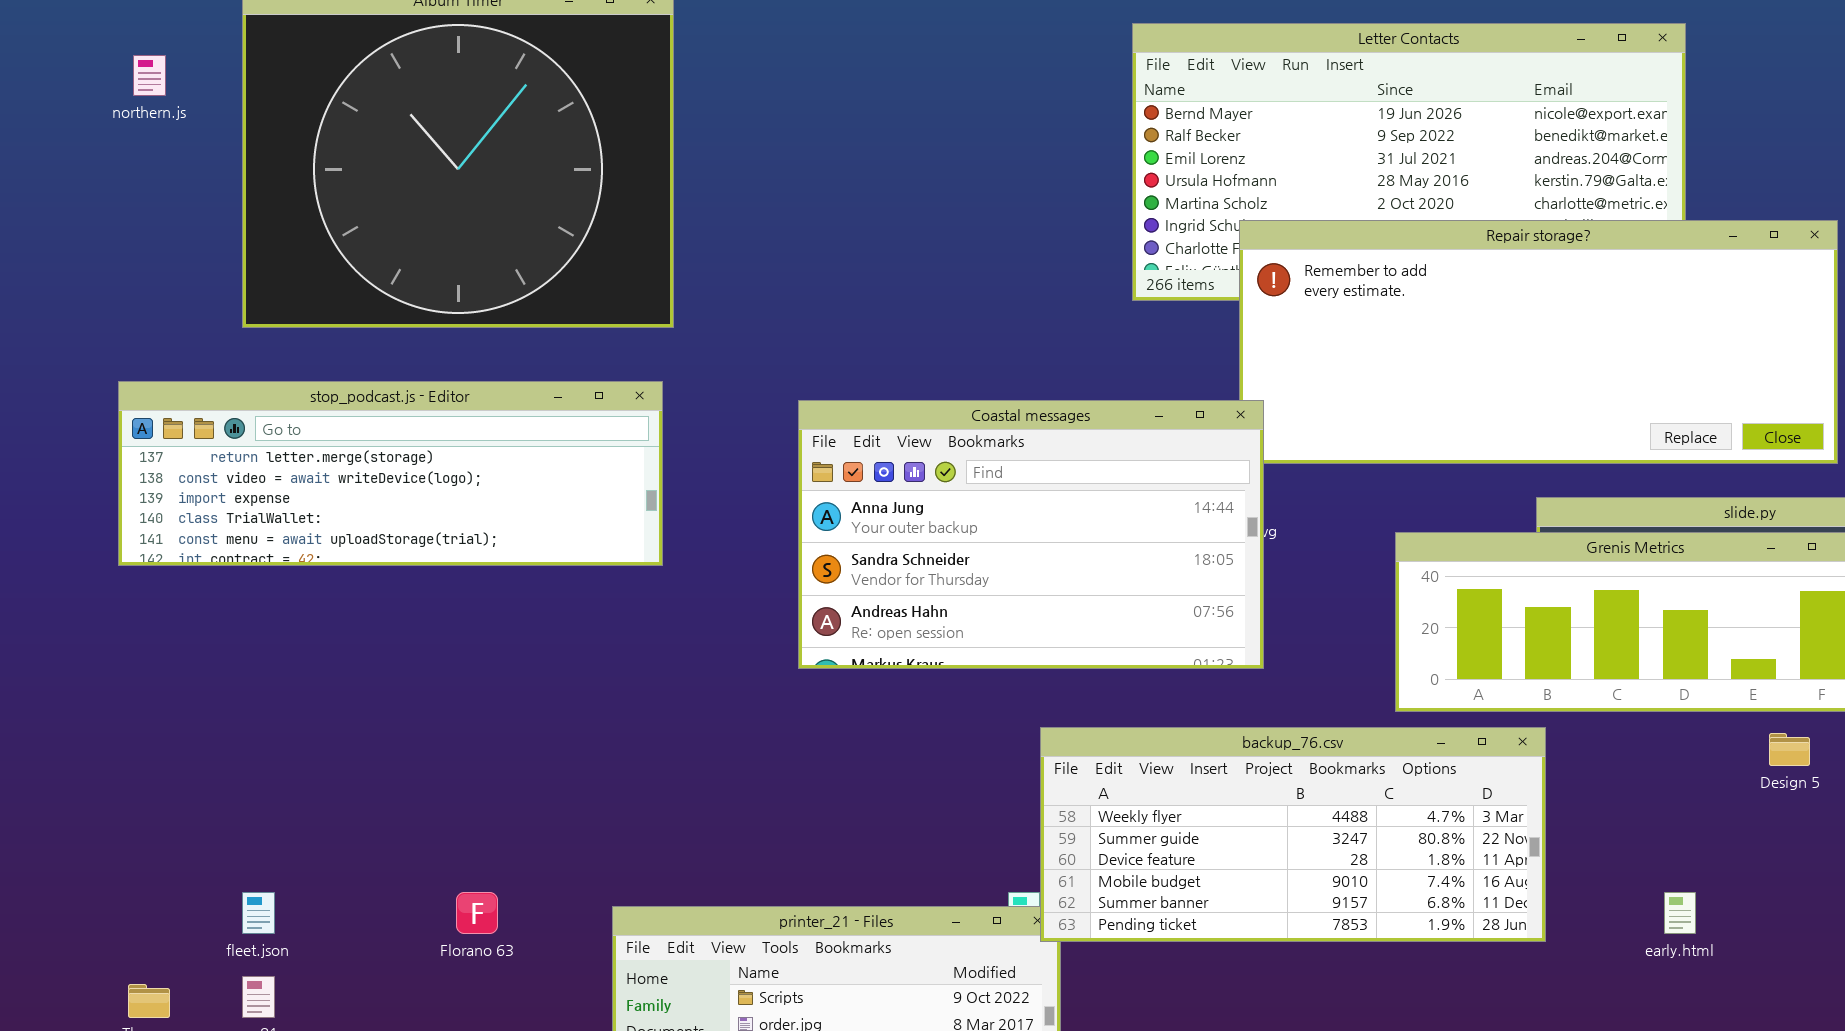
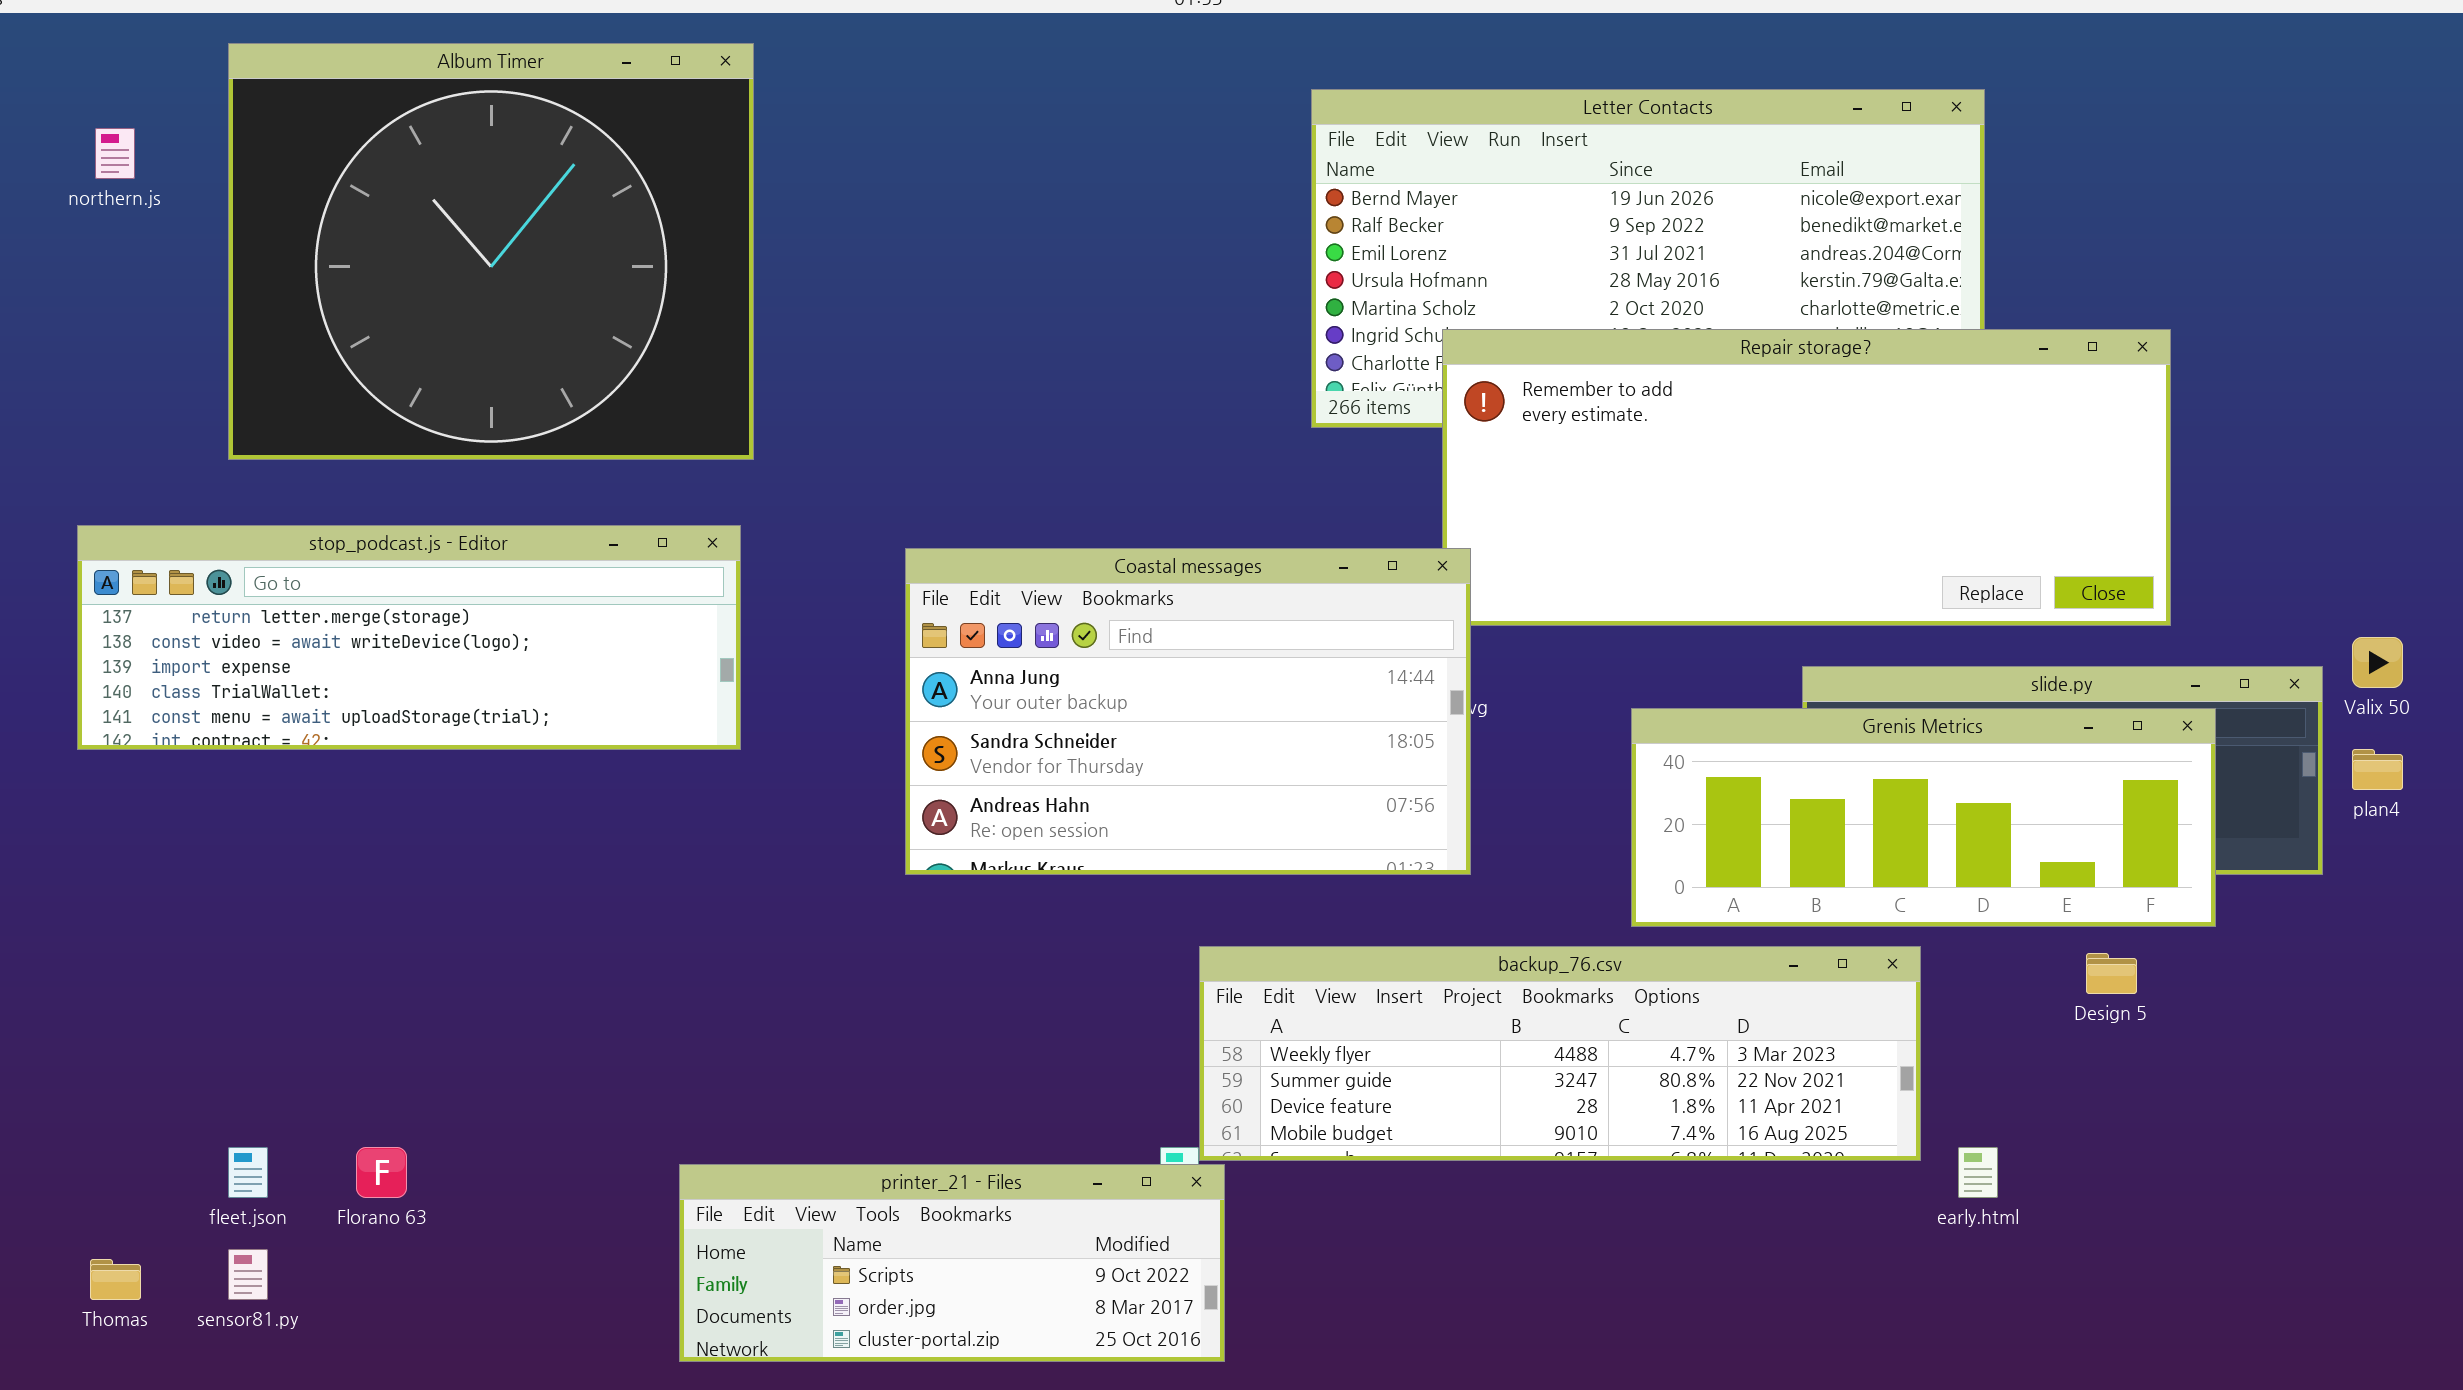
backup_76.csv: [1040,727,1546,942] -> [1199,946,1921,1161], resized
Florano 63: [456,892,498,934] -> [356,1147,407,1198], moved

